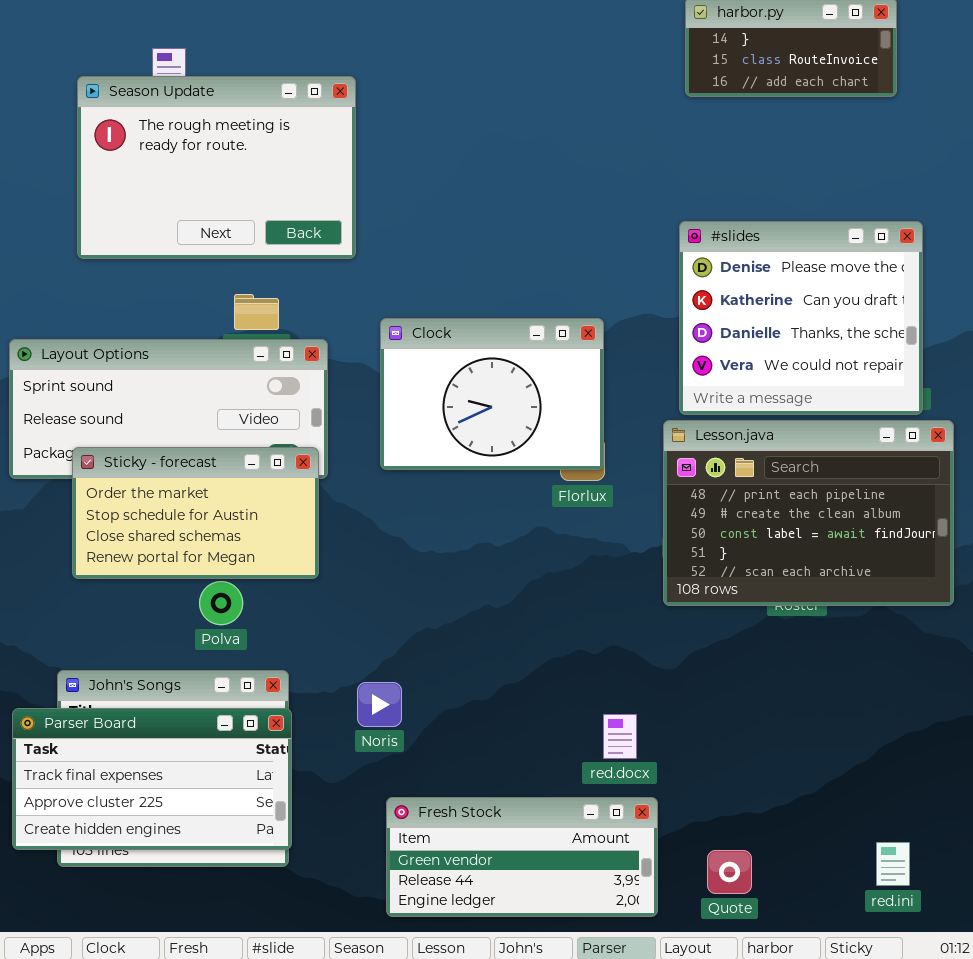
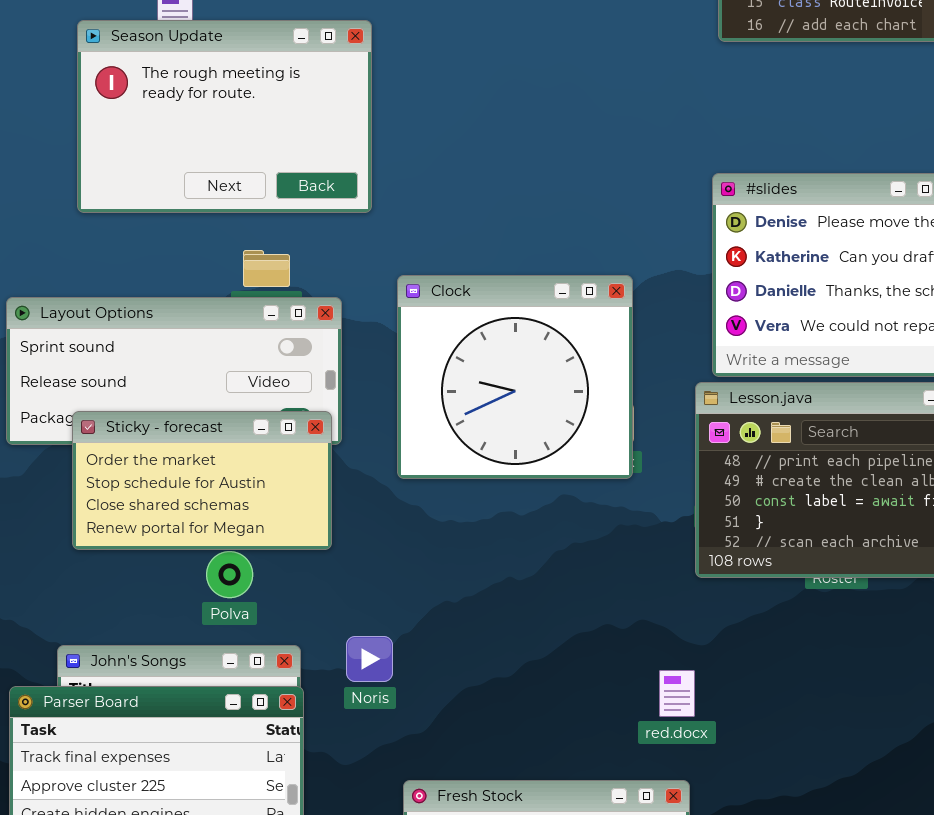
Clock: [380,318,604,470] -> [397,275,633,479], resized
Noris: [357,682,402,727] -> [346,636,393,682], moved
red.docx: [603,714,637,759] -> [659,670,695,717], moved

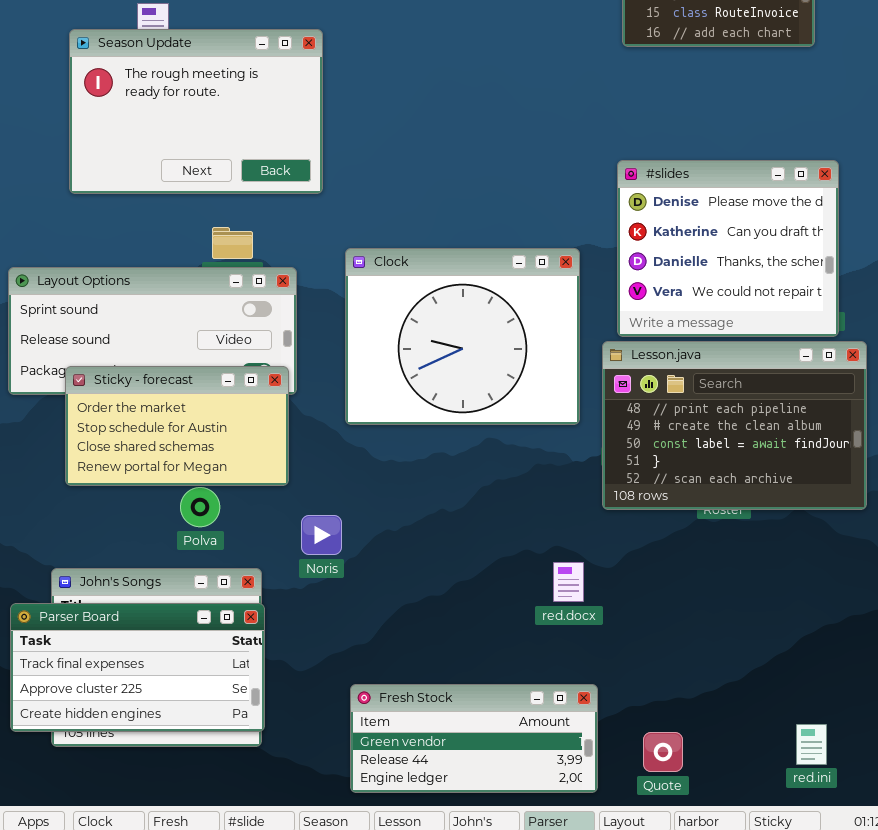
Clock: [397,275,633,479] -> [345,248,580,425], resized
Noris: [346,636,393,682] -> [301,515,342,555], moved
red.docx: [659,670,695,717] -> [553,562,584,602], moved

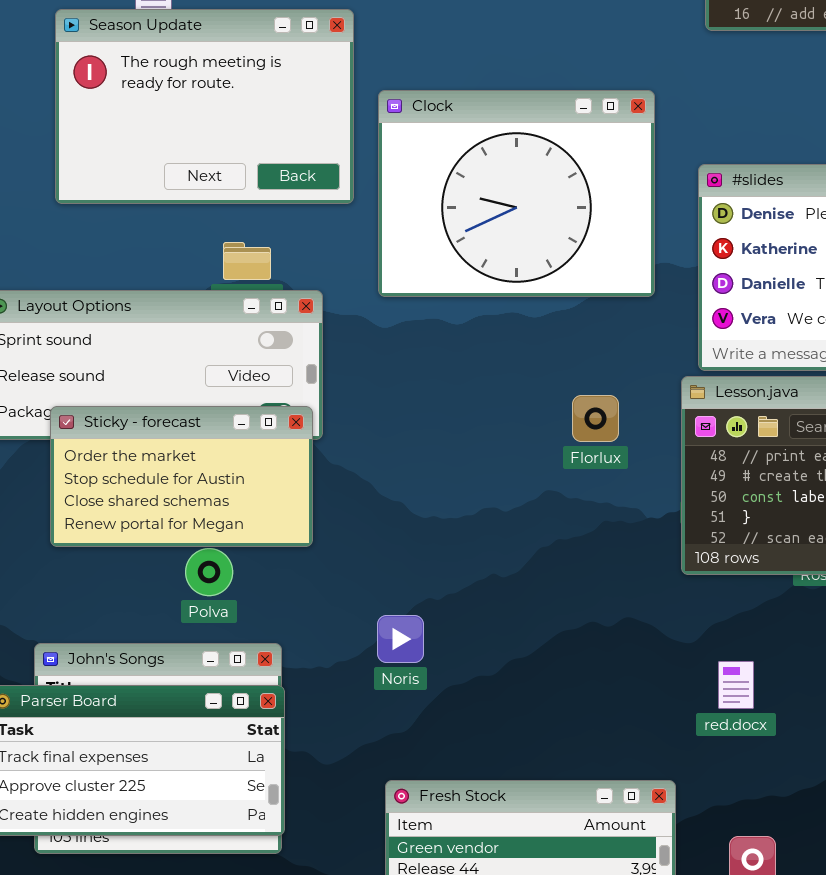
Clock: [345,248,580,425] -> [378,90,655,297], moved
Noris: [301,515,342,555] -> [377,615,424,663], moved
red.docx: [553,562,584,602] -> [718,661,754,709], moved

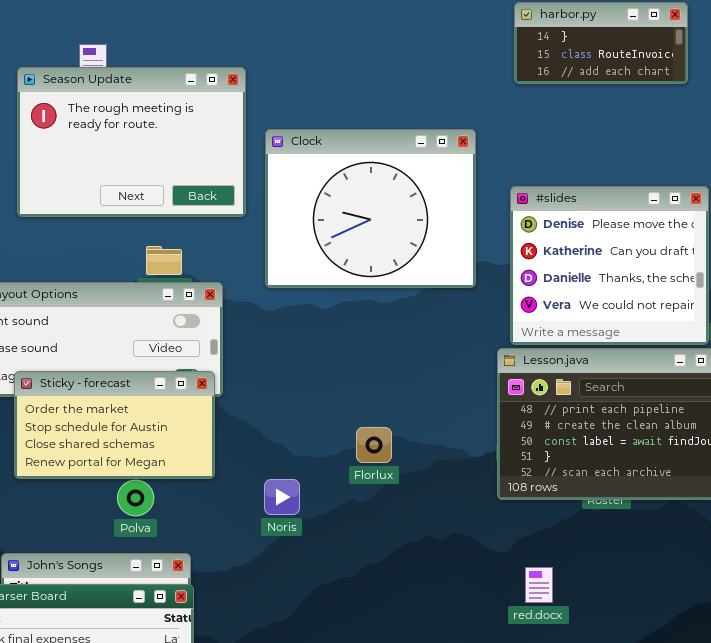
Florlux: [572,395,619,442] -> [356,427,392,463], moved
Noris: [377,615,424,663] -> [264,479,300,515], moved

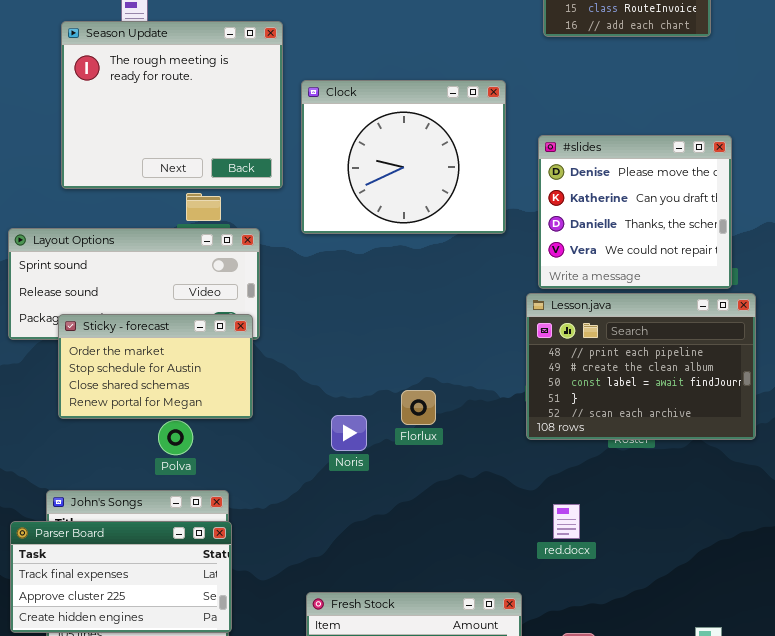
Season Update: [17,67,246,217] -> [61,21,283,189], resized
Florlux: [356,427,392,463] -> [401,390,436,425], moved
Noris: [264,479,300,515] -> [331,415,367,451], moved

